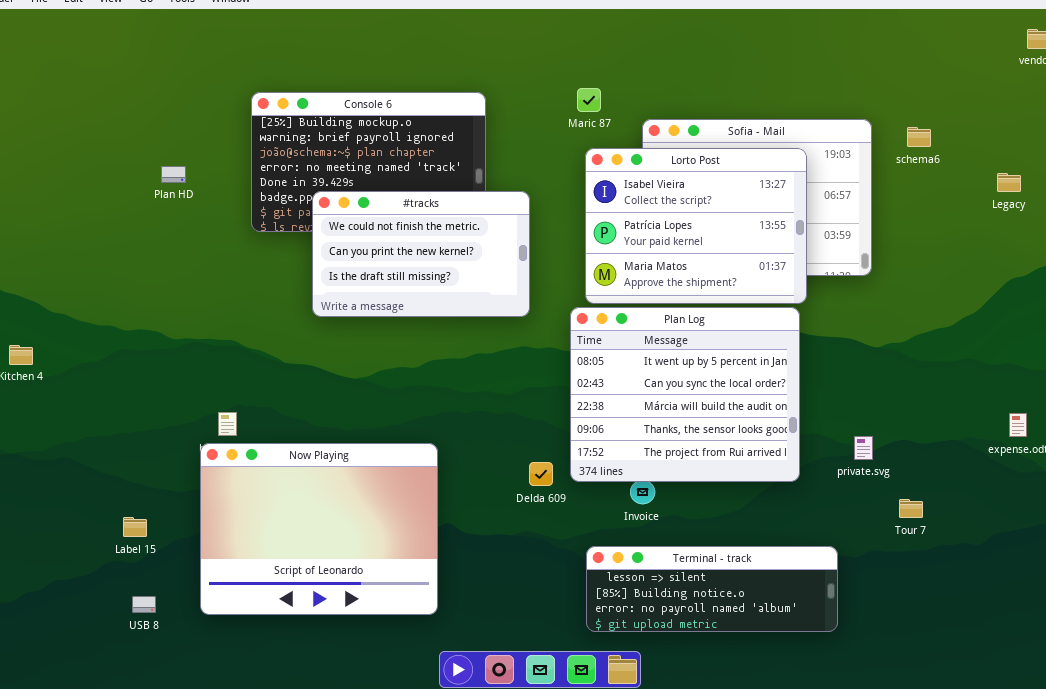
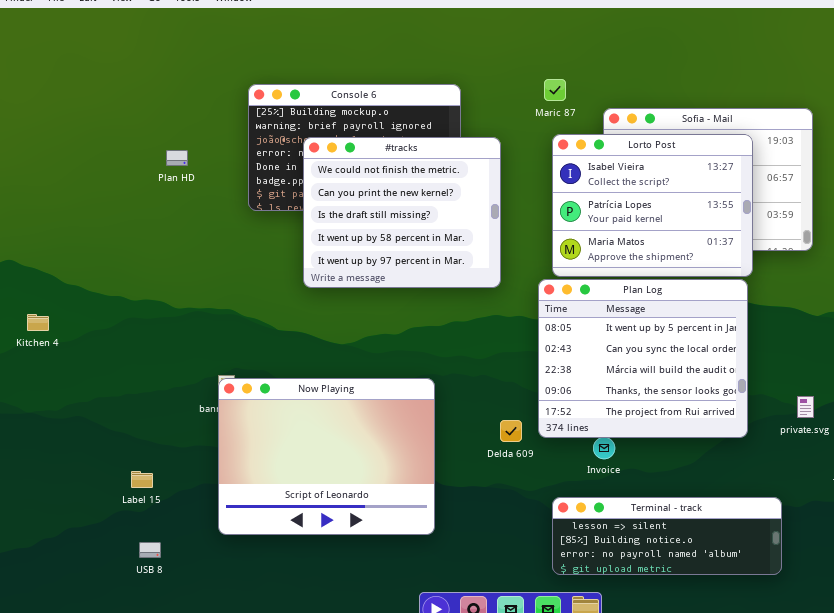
#tracks: [312,191,530,317] -> [303,137,501,288], resized
Now Playing: [200,443,438,615] -> [218,378,435,535], moved

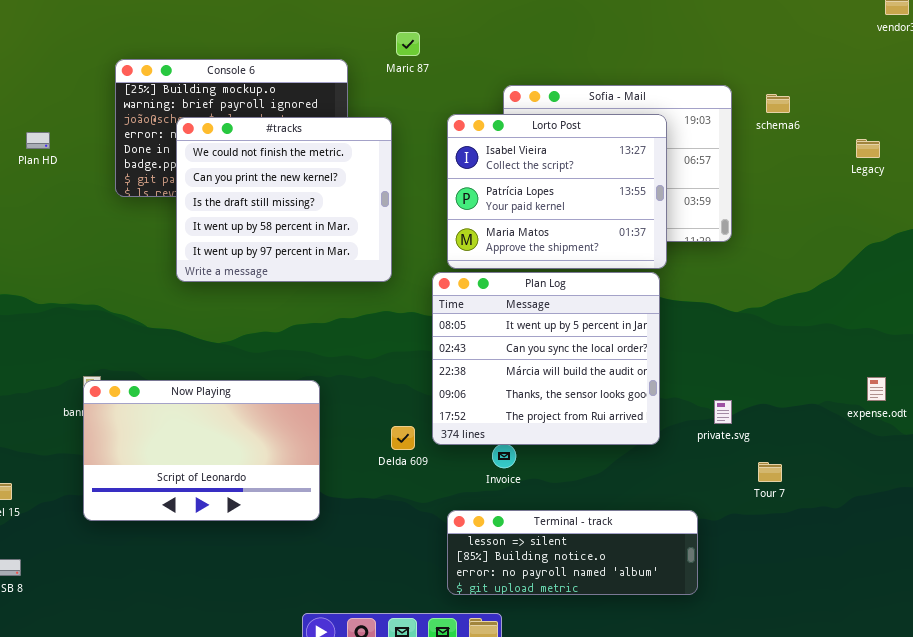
Maric 87: [544,79,566,101] -> [396,32,420,56], moved
Now Playing: [218,378,435,535] -> [83,380,320,521], resized

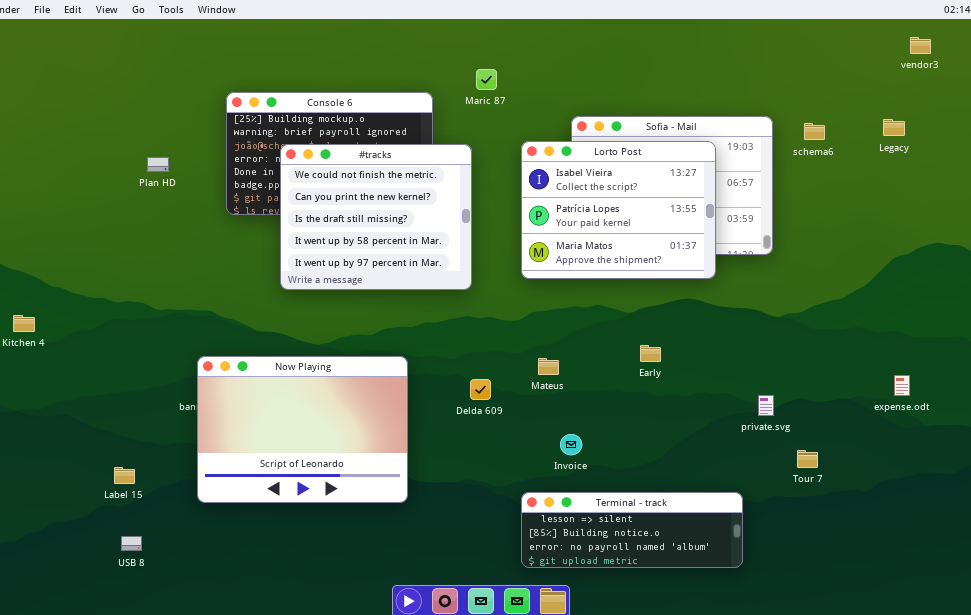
Legacy: [856,139,880,158] -> [883,119,905,136], moved
Plan Log: [432,272,660,445] -> none, closed
Now Playing: [83,380,320,521] -> [197,356,408,503], resized
Delda 609: [391,426,415,450] -> [470,379,491,400], moved

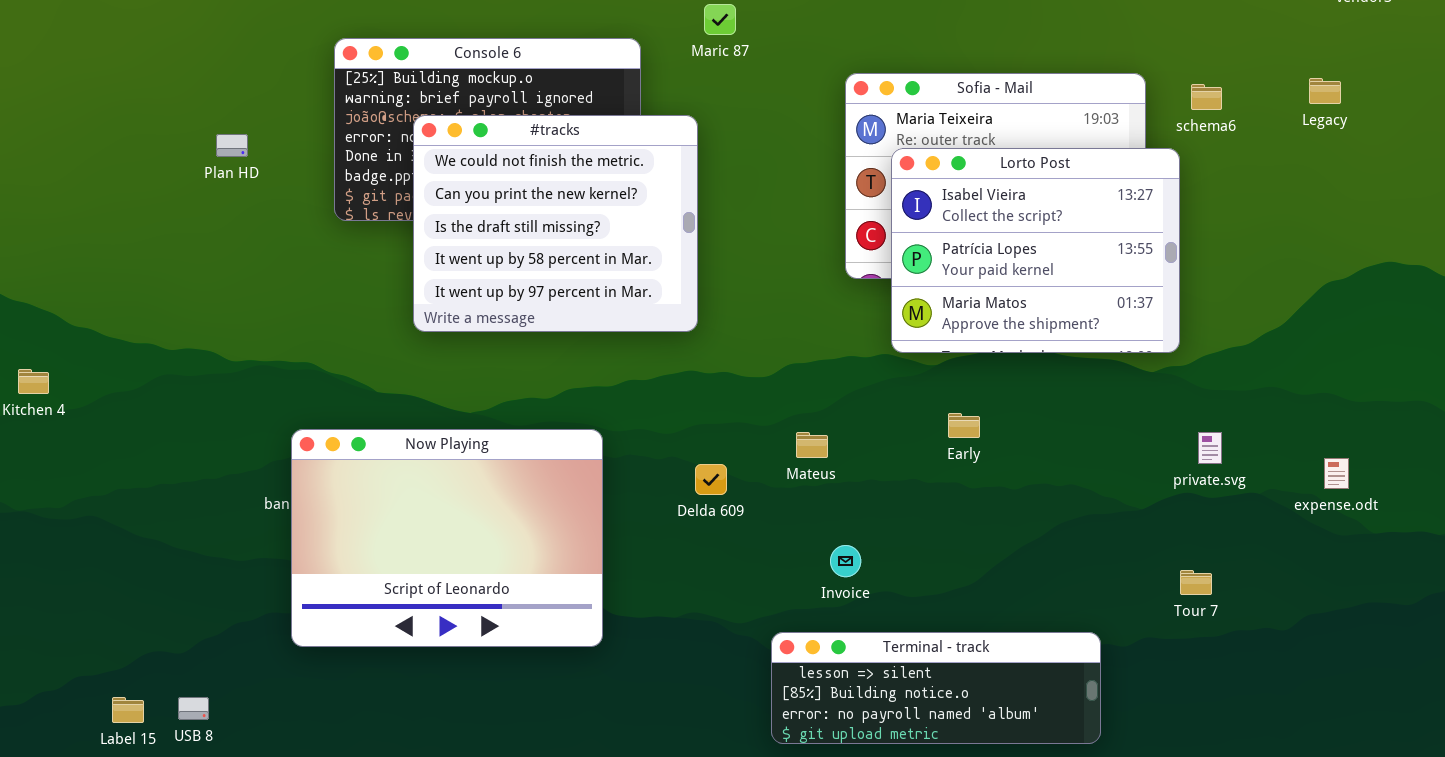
Lorto Post: [521,141,716,279] -> [891,148,1180,353], moved
private.svg: [758,395,774,416] -> [1198,432,1222,464], moved
Label 15: [114,467,135,484] -> [112,697,144,723], moved

